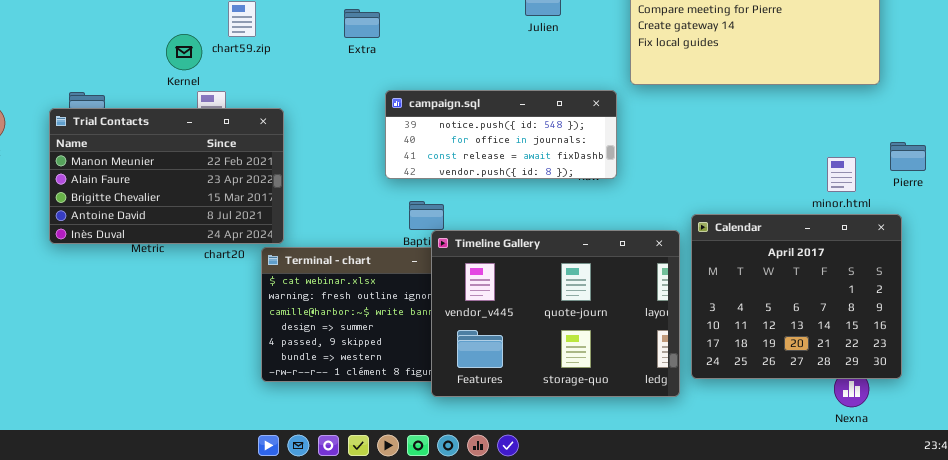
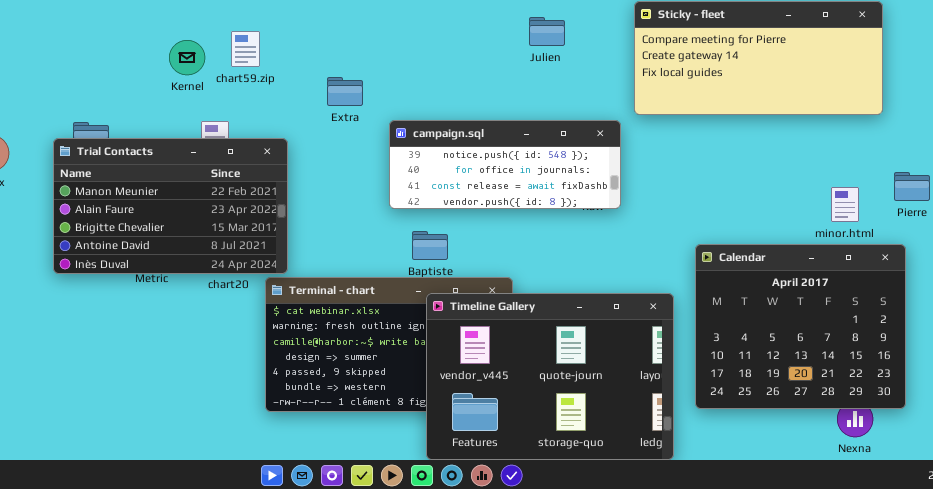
Extra: [344,9,380,38] -> [327,77,363,106], moved
Kernel: [166,34,202,70] -> [169,40,205,75], moved
Timeline Gallery: [431,230,680,397] -> [426,293,674,460], moved

